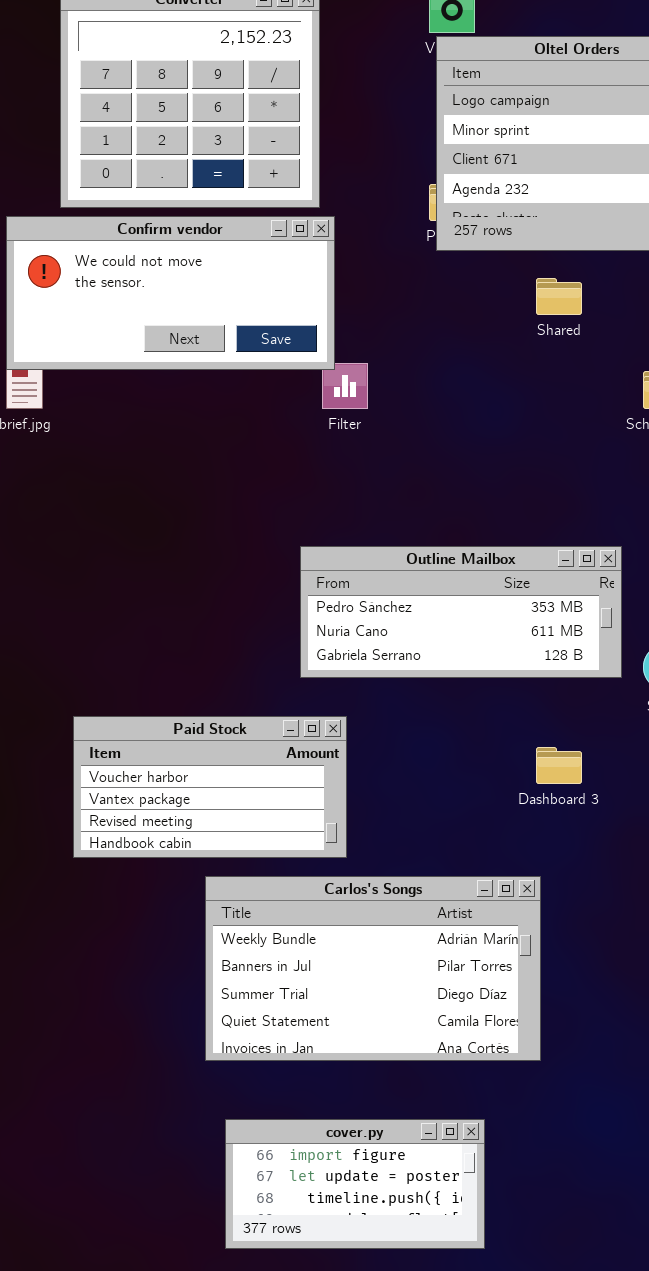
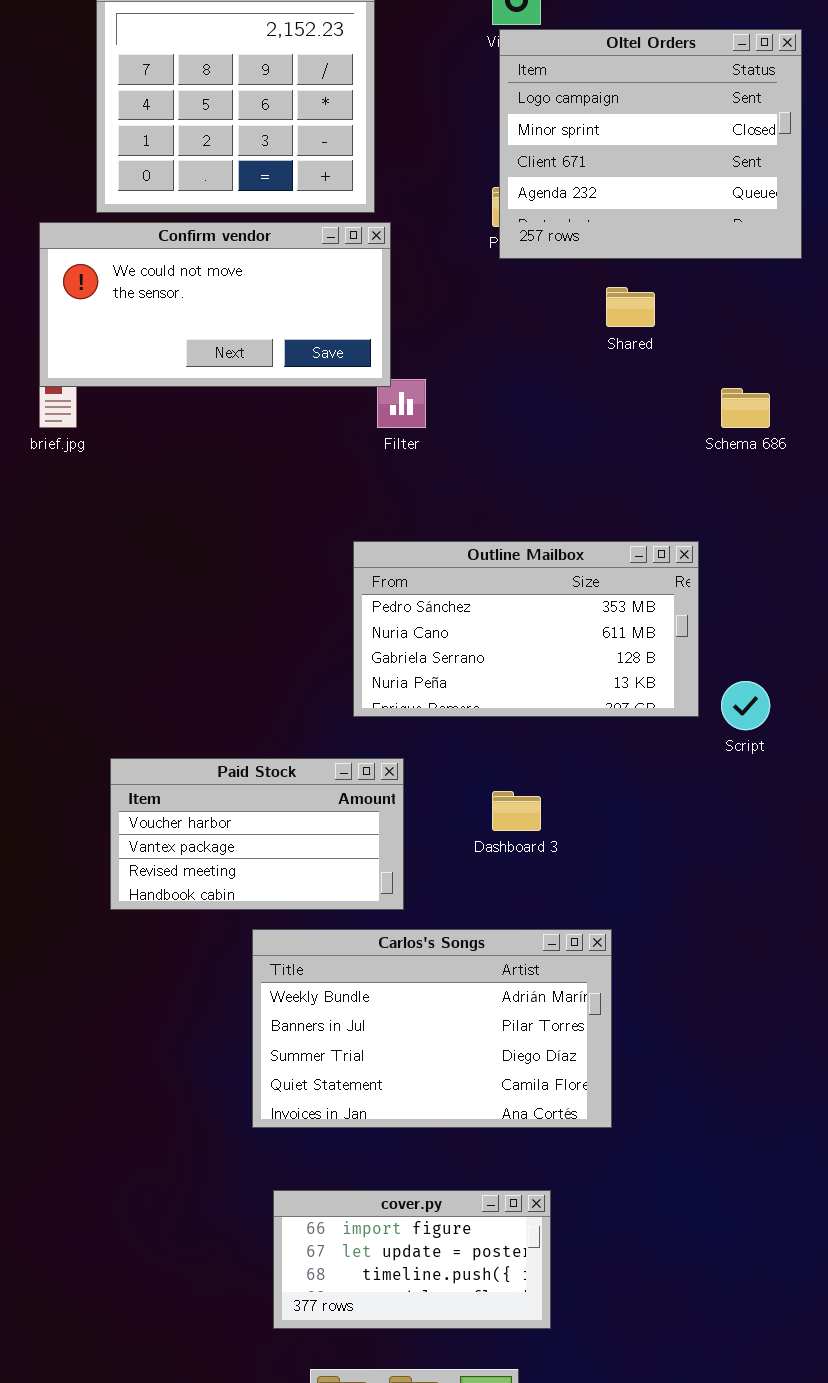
Outline Mailbox: [300,546,622,678] -> [353,541,699,717], resized
Dashboard 3: [536,747,582,784] -> [492,791,541,831], moved

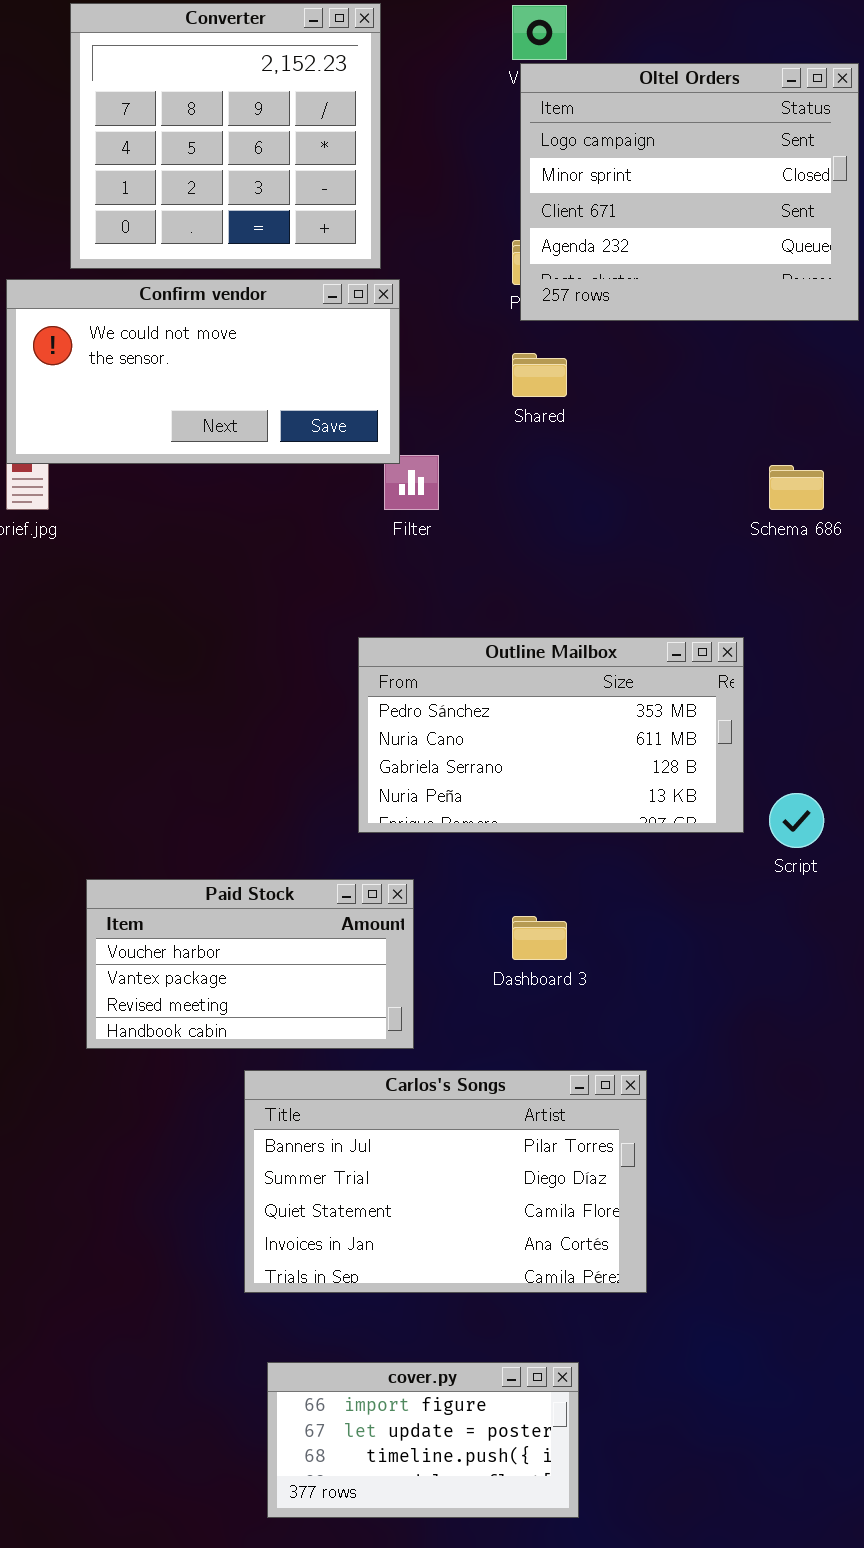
Shared: [606,287,655,327] -> [512,353,567,397], moved
Carlos's Songs: [252,929,612,1128] -> [244,1070,647,1293], scrolled down 1 row

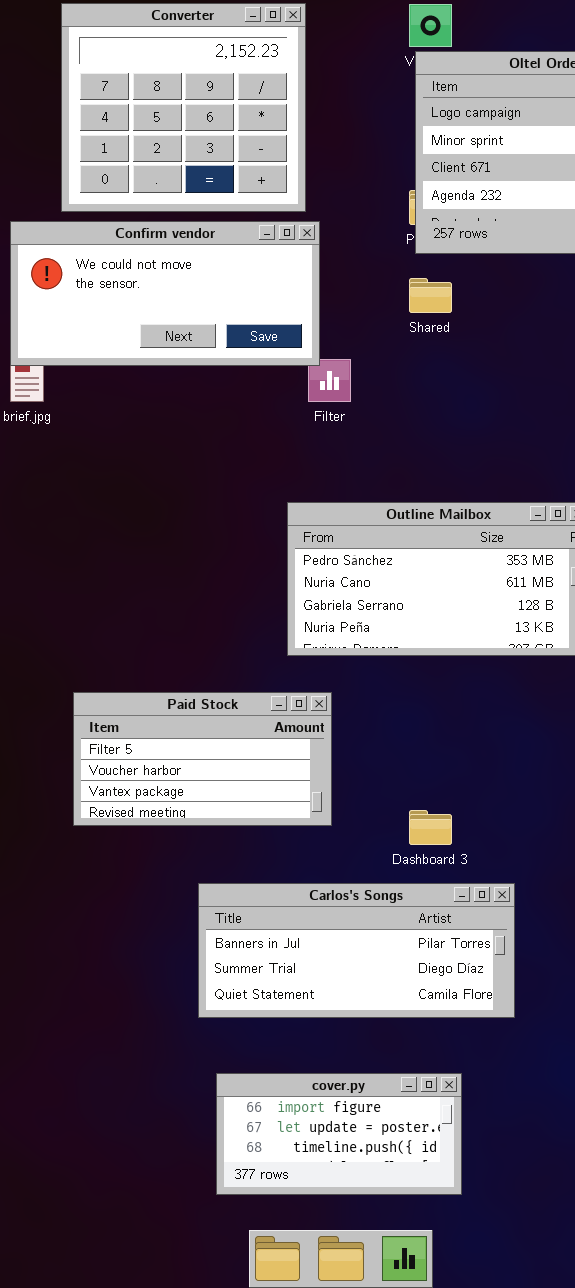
Paid Stock: [86,879,414,1049] -> [73,692,332,826], scrolled up 1 row
Dashboard 3: [512,916,567,960] -> [409,810,452,845], moved
Carlos's Songs: [244,1070,647,1293] -> [198,883,515,1018], resized

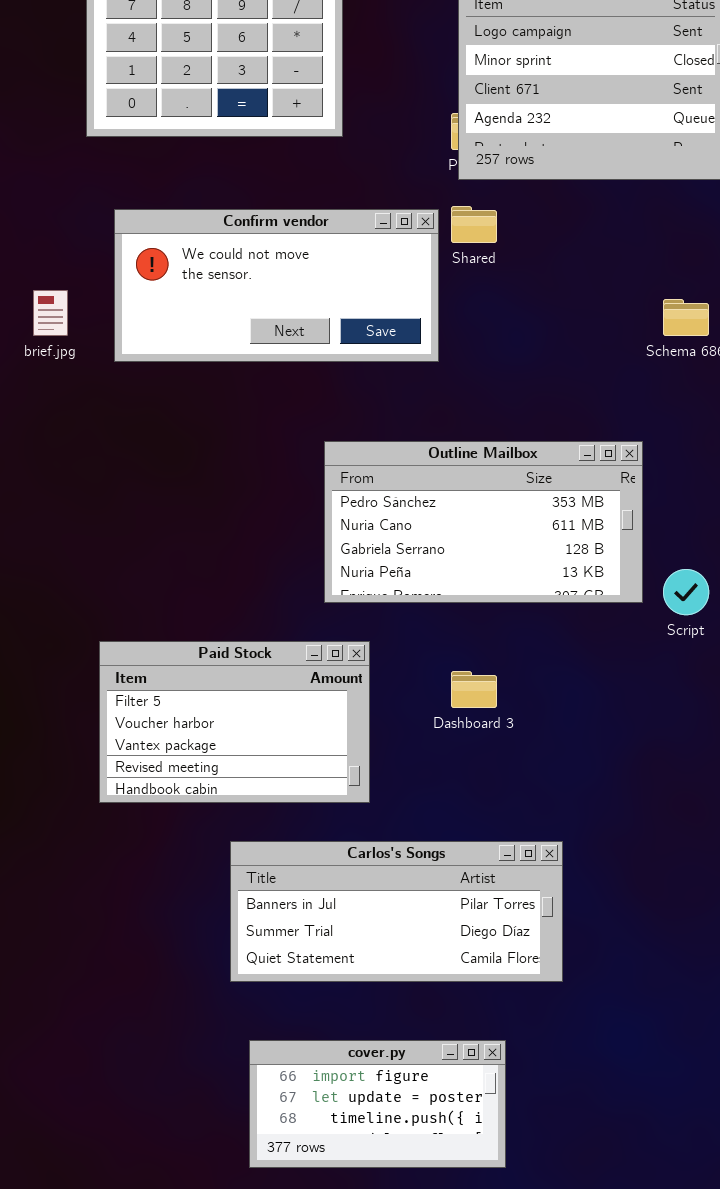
Confirm vendor: [10,221,320,366] -> [114,209,439,362], moved
Paid Stock: [73,692,332,826] -> [99,641,370,803], resized
Dashboard 3: [409,810,452,845] -> [451,671,497,708], moved

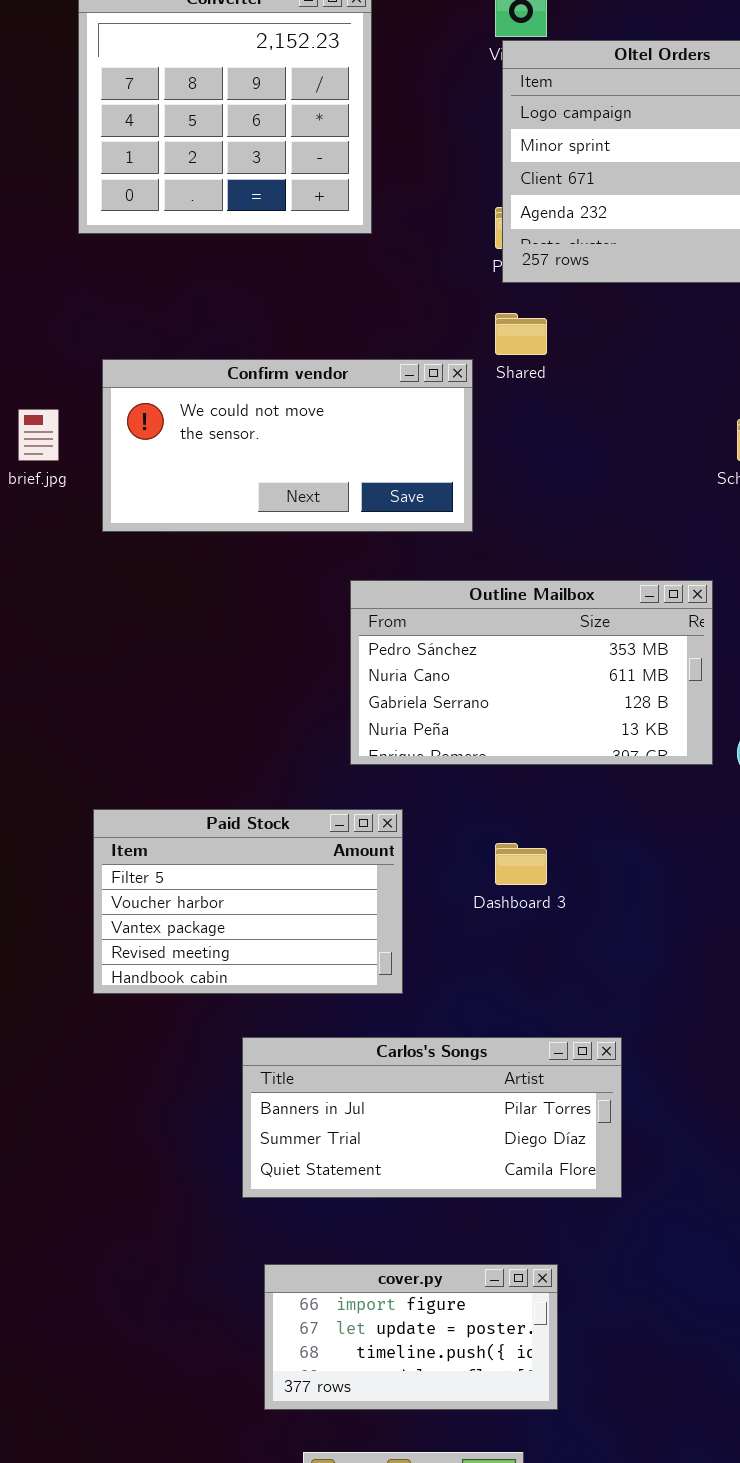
Confirm vendor: [114,209,439,362] -> [102,359,473,532], moved

